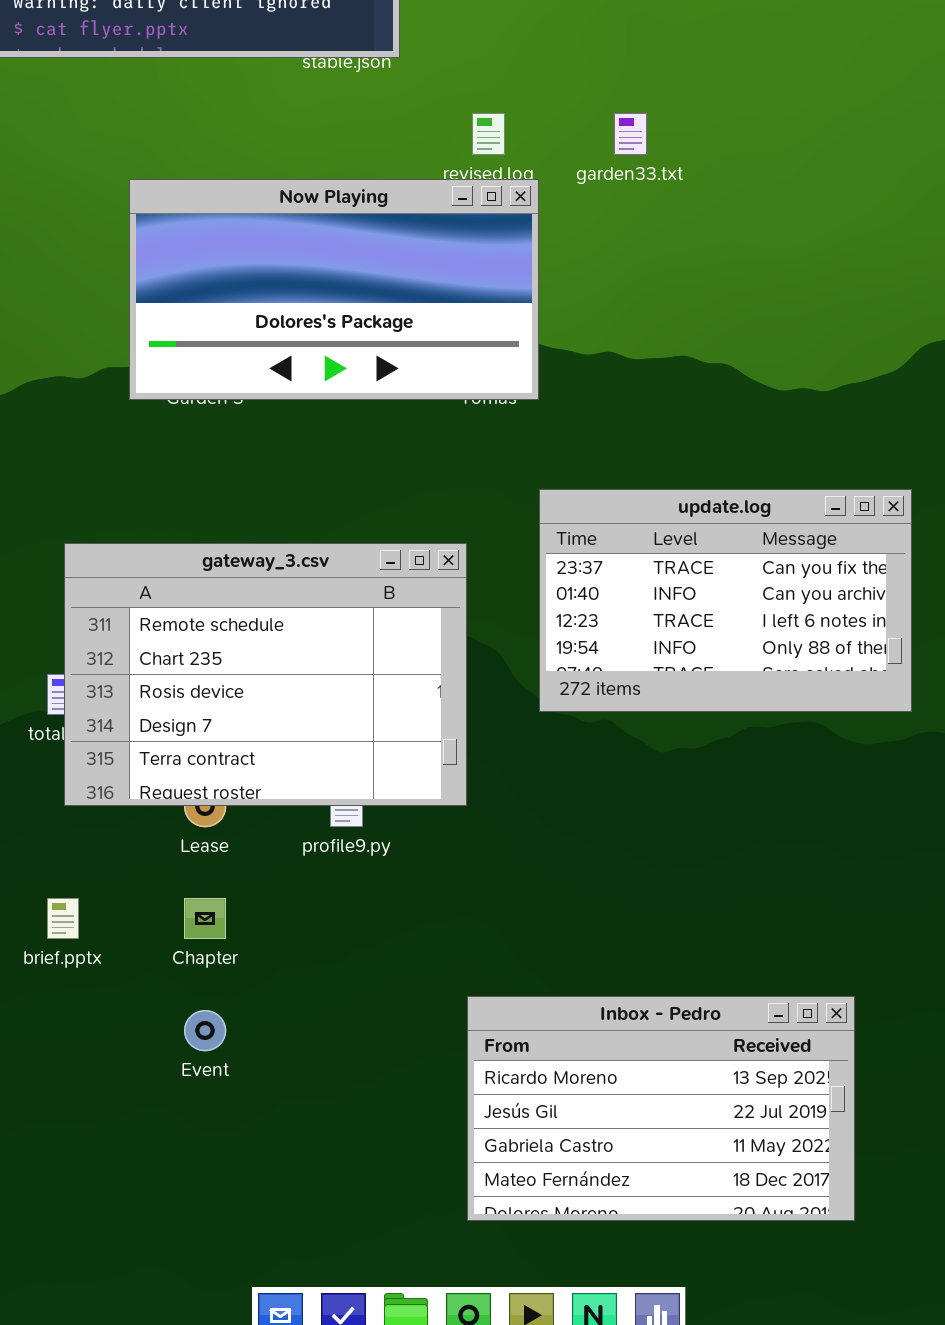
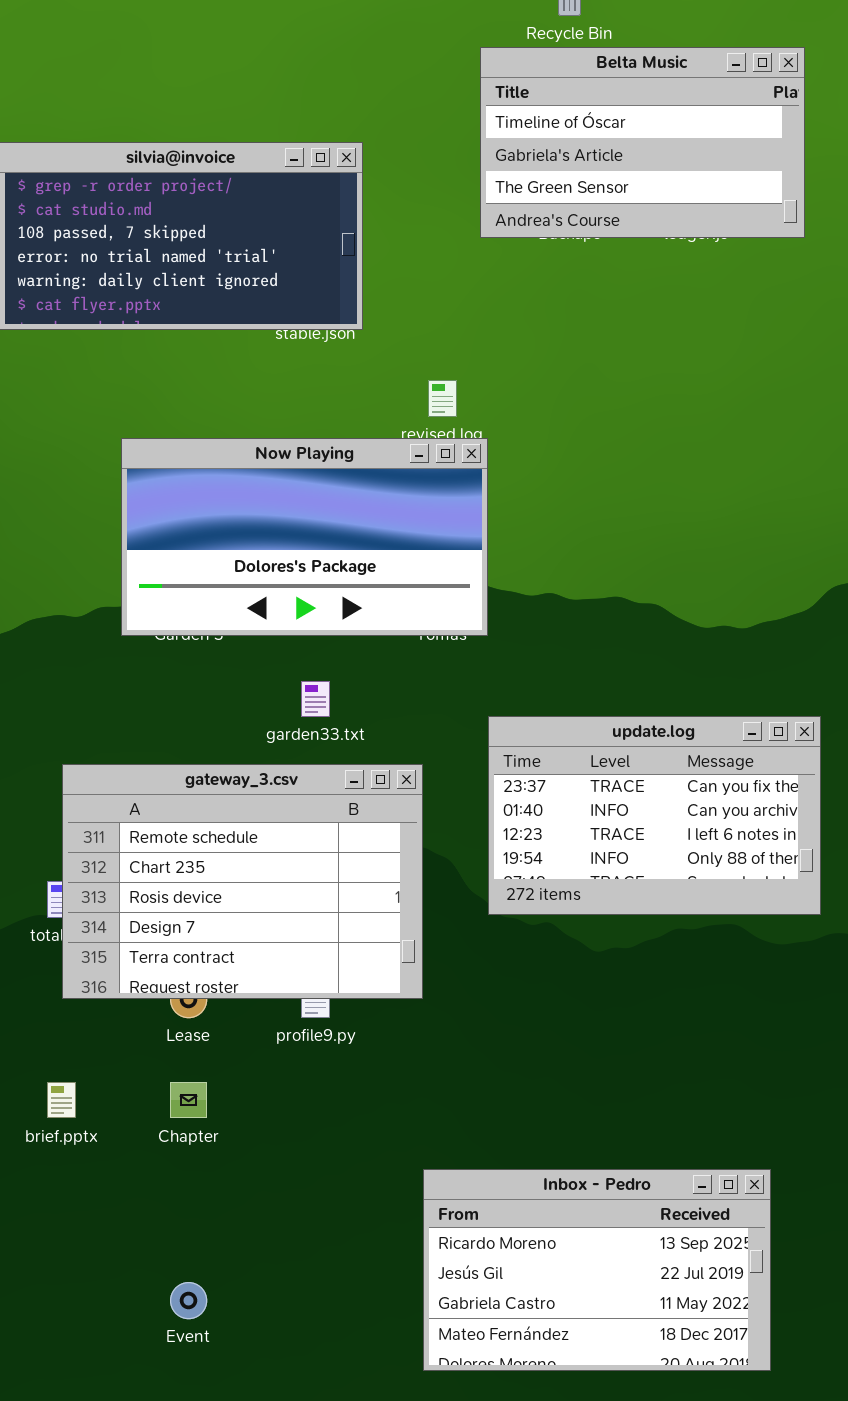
garden33.txt: [614,113,647,155] -> [301,681,330,717], moved
Event: [184,1010,226,1051] -> [170,1282,207,1319], moved

